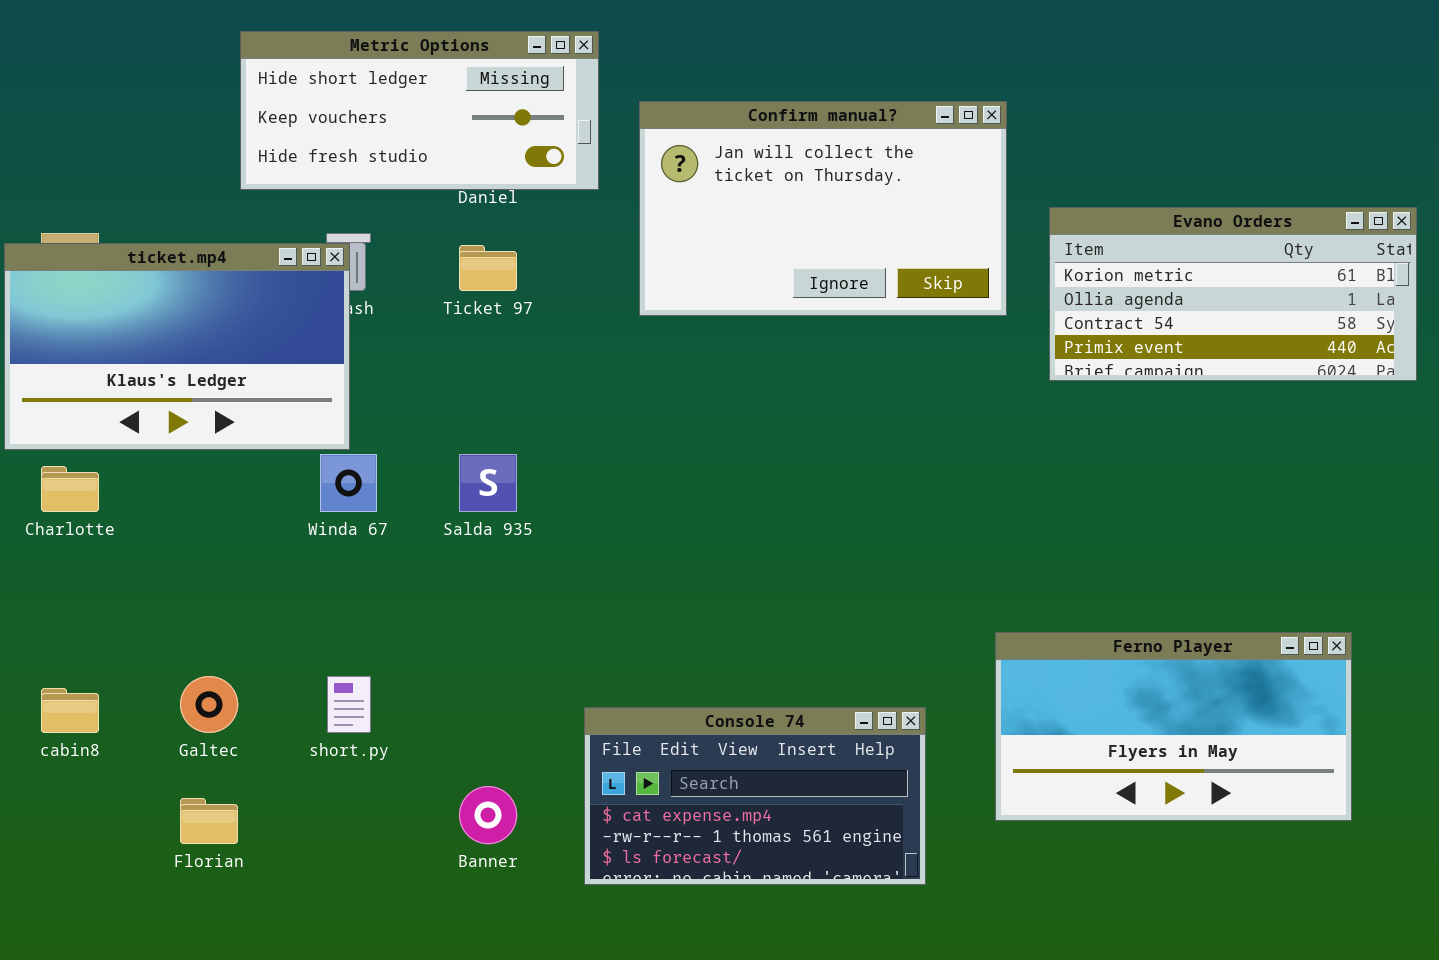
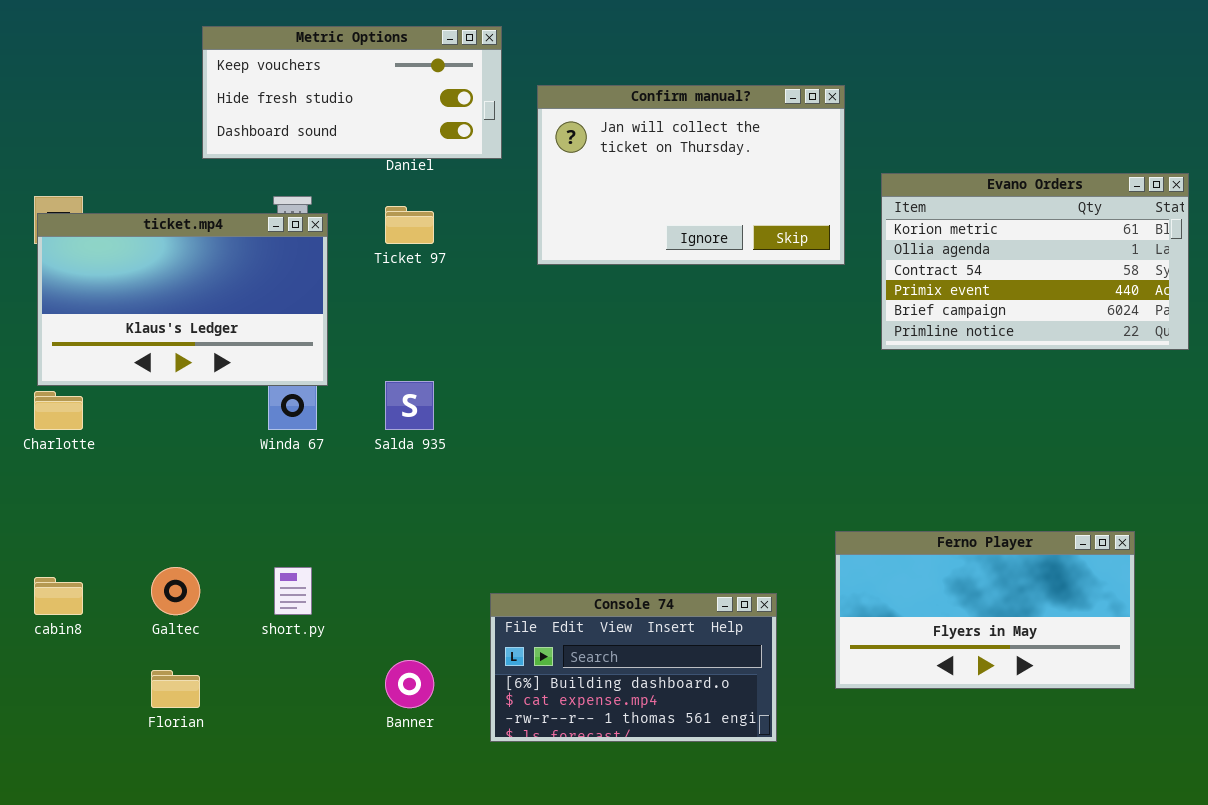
Metric Options: [240,31,599,190] -> [202,26,502,159], scrolled down 1 row
Evano Orders: [1049,207,1417,381] -> [881,173,1189,350], resized
ticket.mp4: [4,243,350,450] -> [37,213,328,386], moved
Console 74: [584,707,926,885] -> [490,593,777,742], scrolled up 1 row

